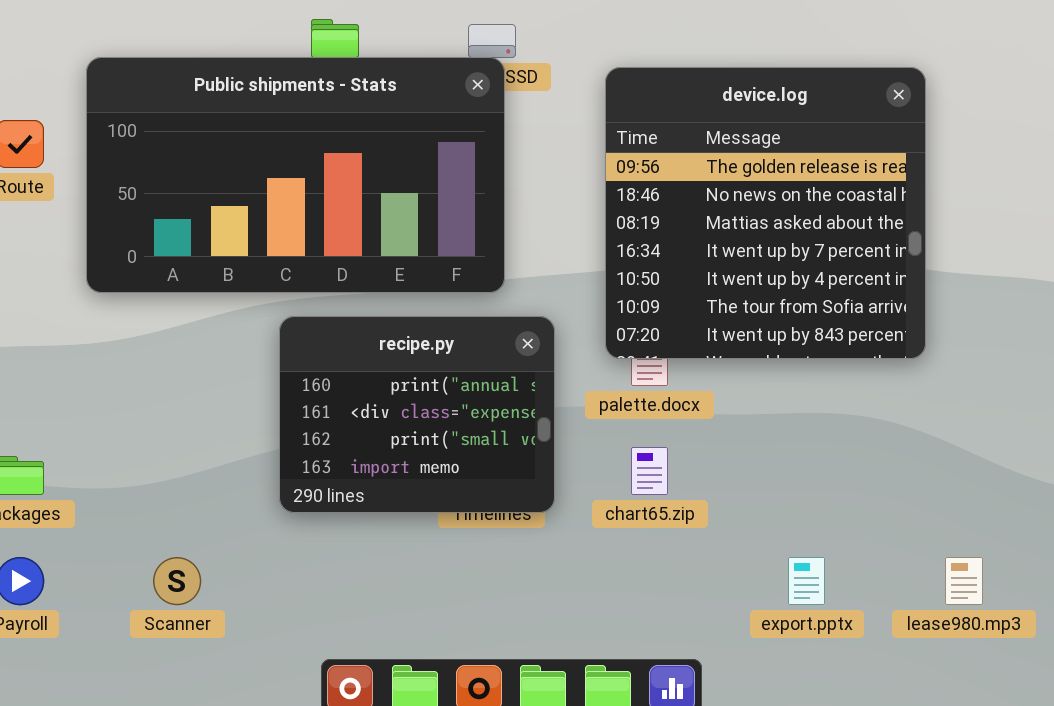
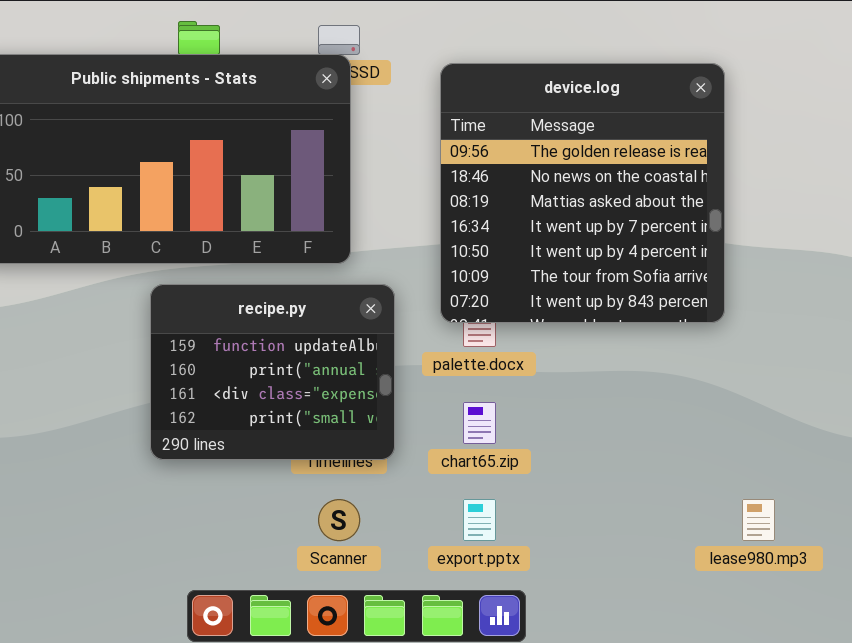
recipe.py: [279,316,555,513] -> [150,284,395,460], scrolled up 1 row
Scanner: [153,557,201,605] -> [318,499,360,541], moved
export.pptx: [788,557,825,605] -> [463,499,496,541], moved

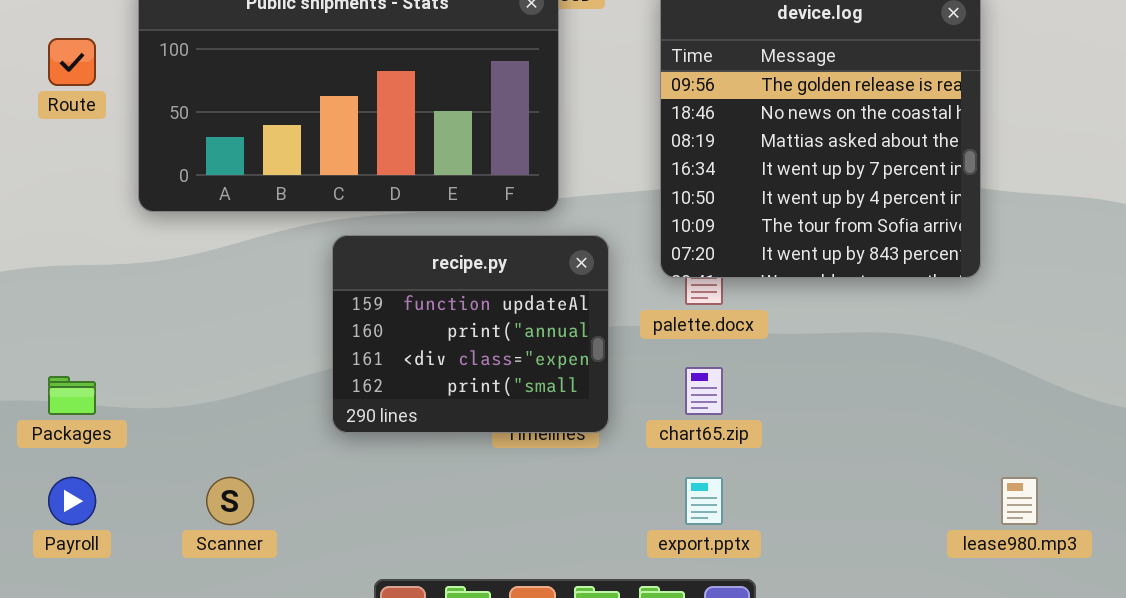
Scanner: [318,499,360,541] -> [206,477,254,525], moved

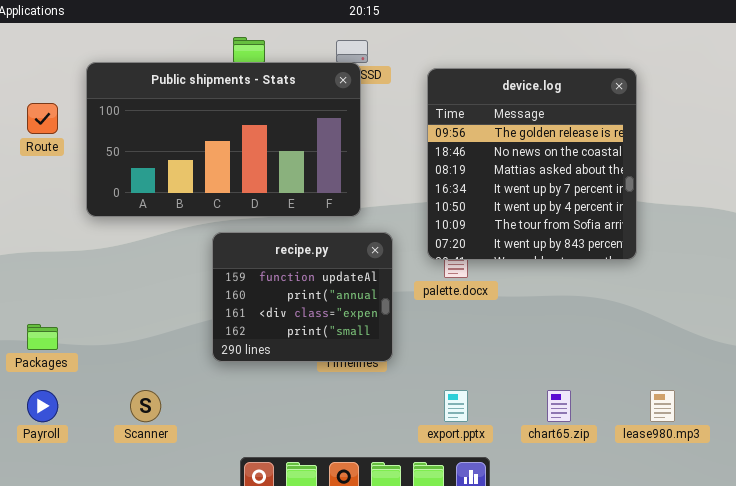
chart65.zip: [685,367,723,415] -> [547,390,571,422], moved

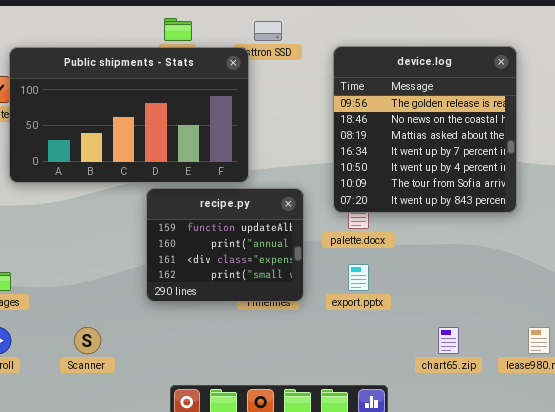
Public shipments - Stats: [86,62,361,217] -> [9,47,249,183], moved
export.pptx: [444,390,468,422] -> [348,264,369,291], moved

